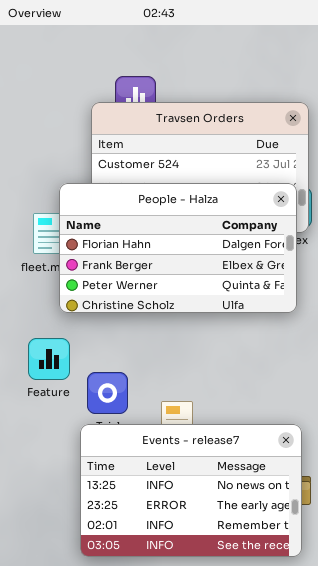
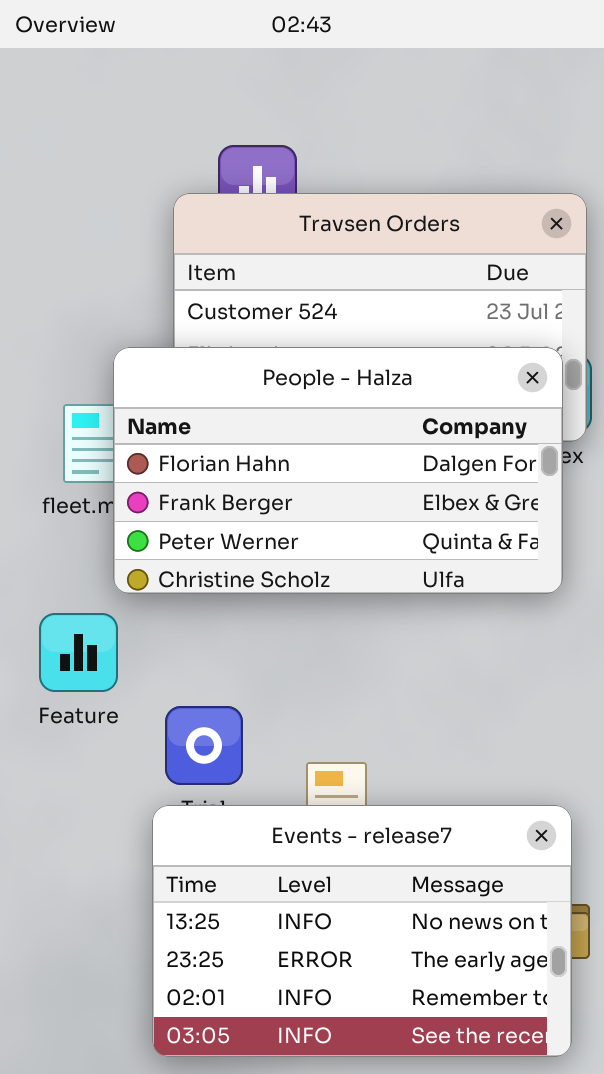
Feature: [28,338,70,380] -> [39,613,118,692], moved

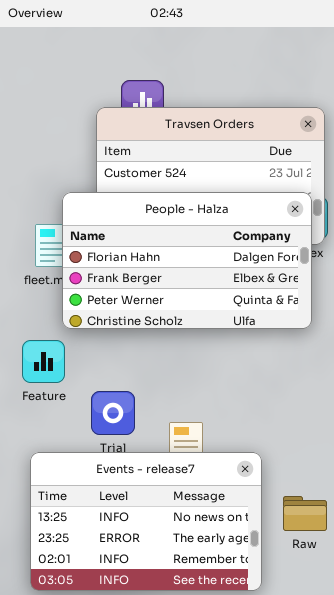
Events - release7: [152,805,572,1057] -> [30,452,262,591], moved

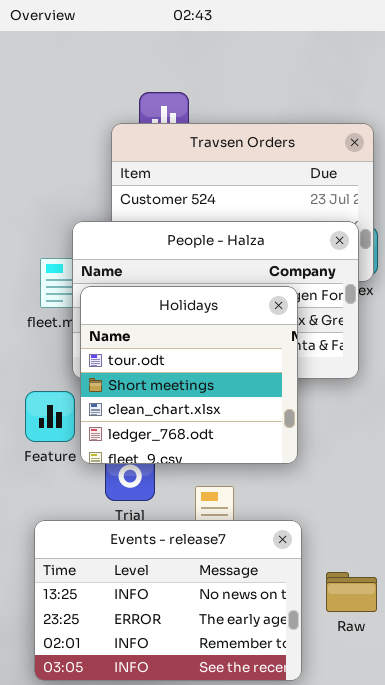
Holidays: none -> [80,286,298,464], opened

